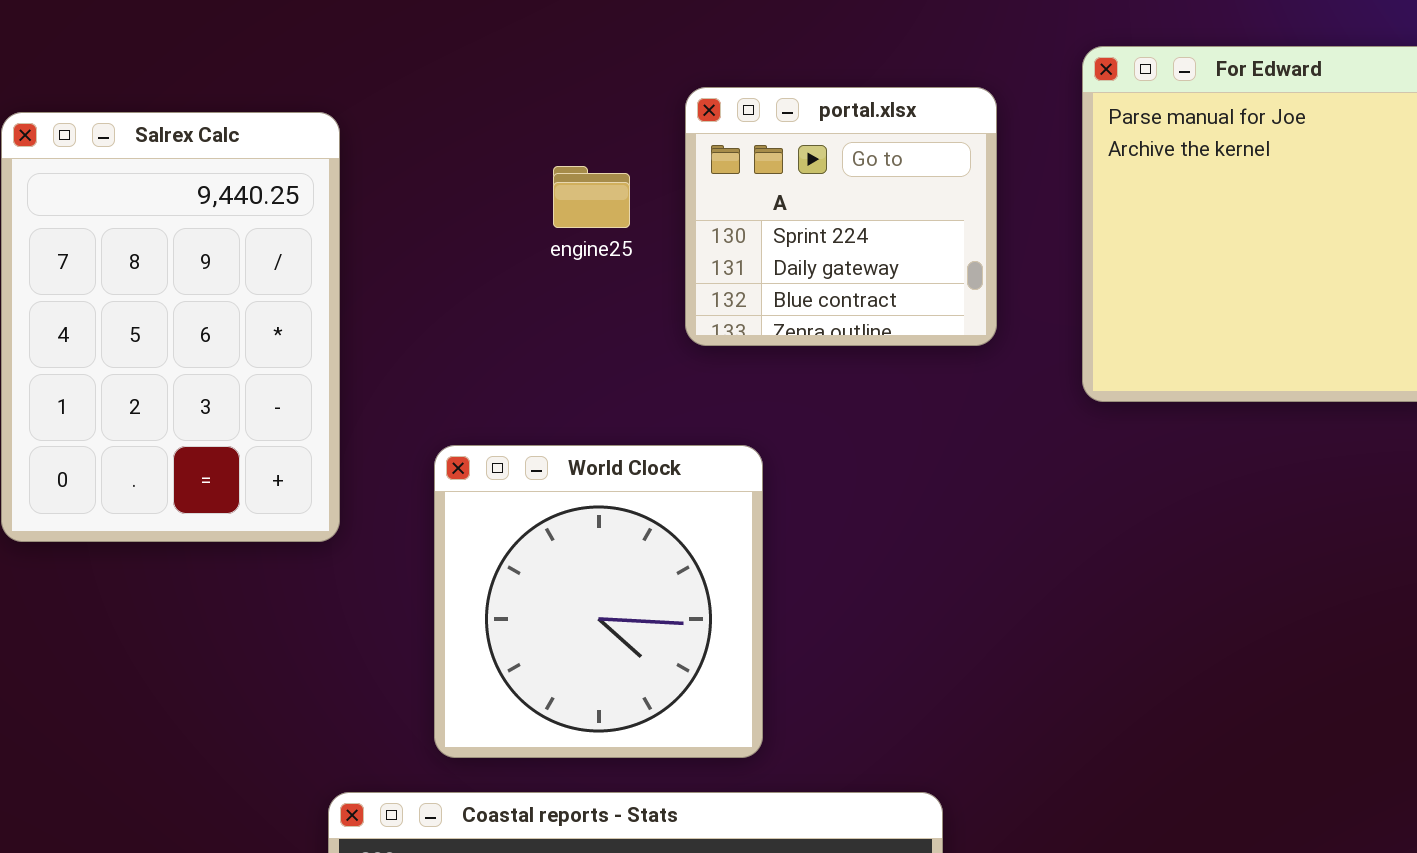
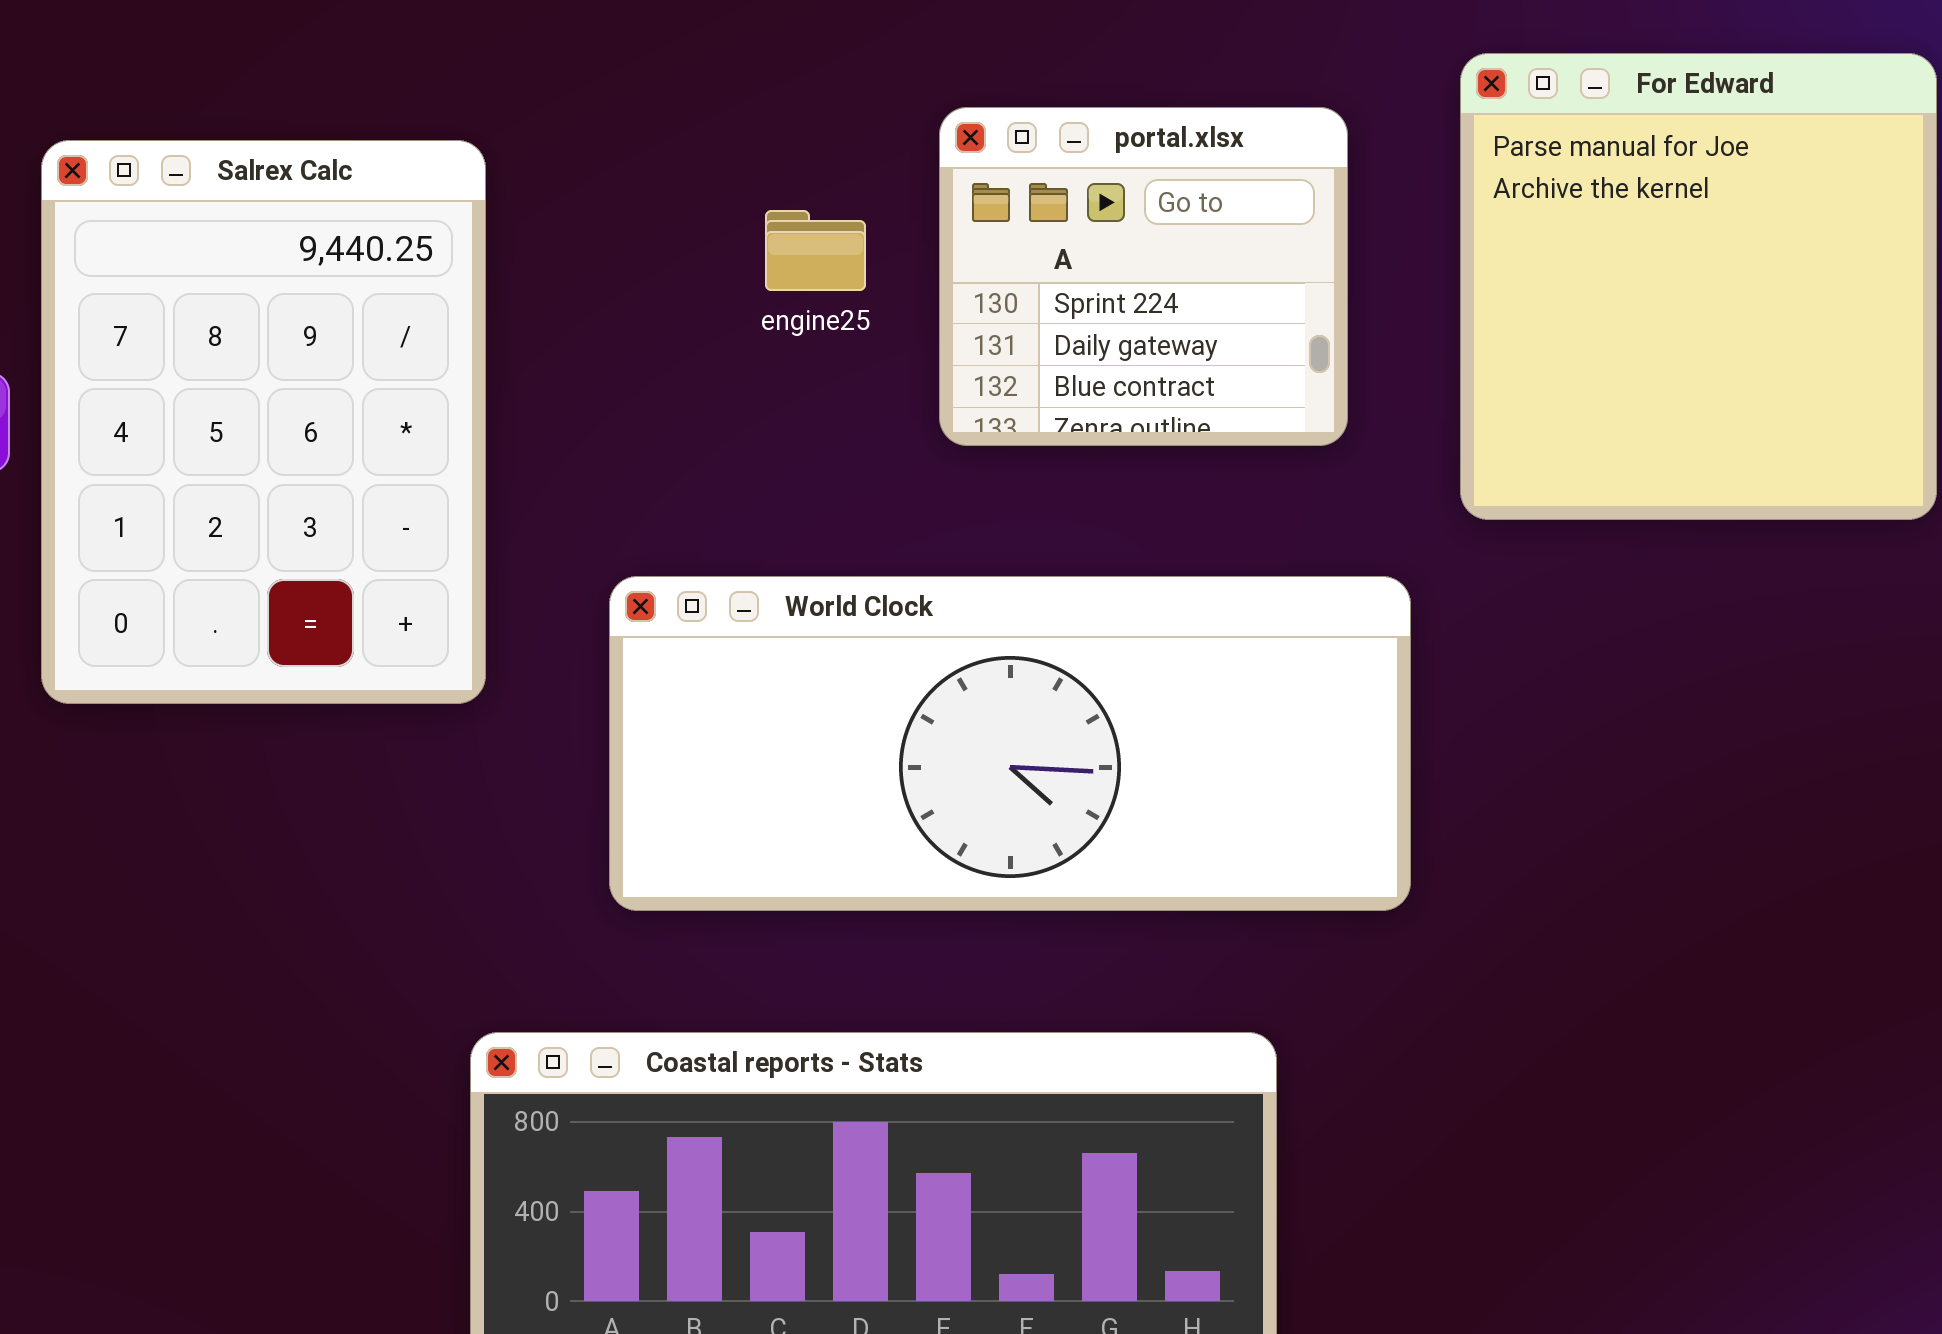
World Clock: [434,445,763,758] -> [609,576,1411,911], resized

